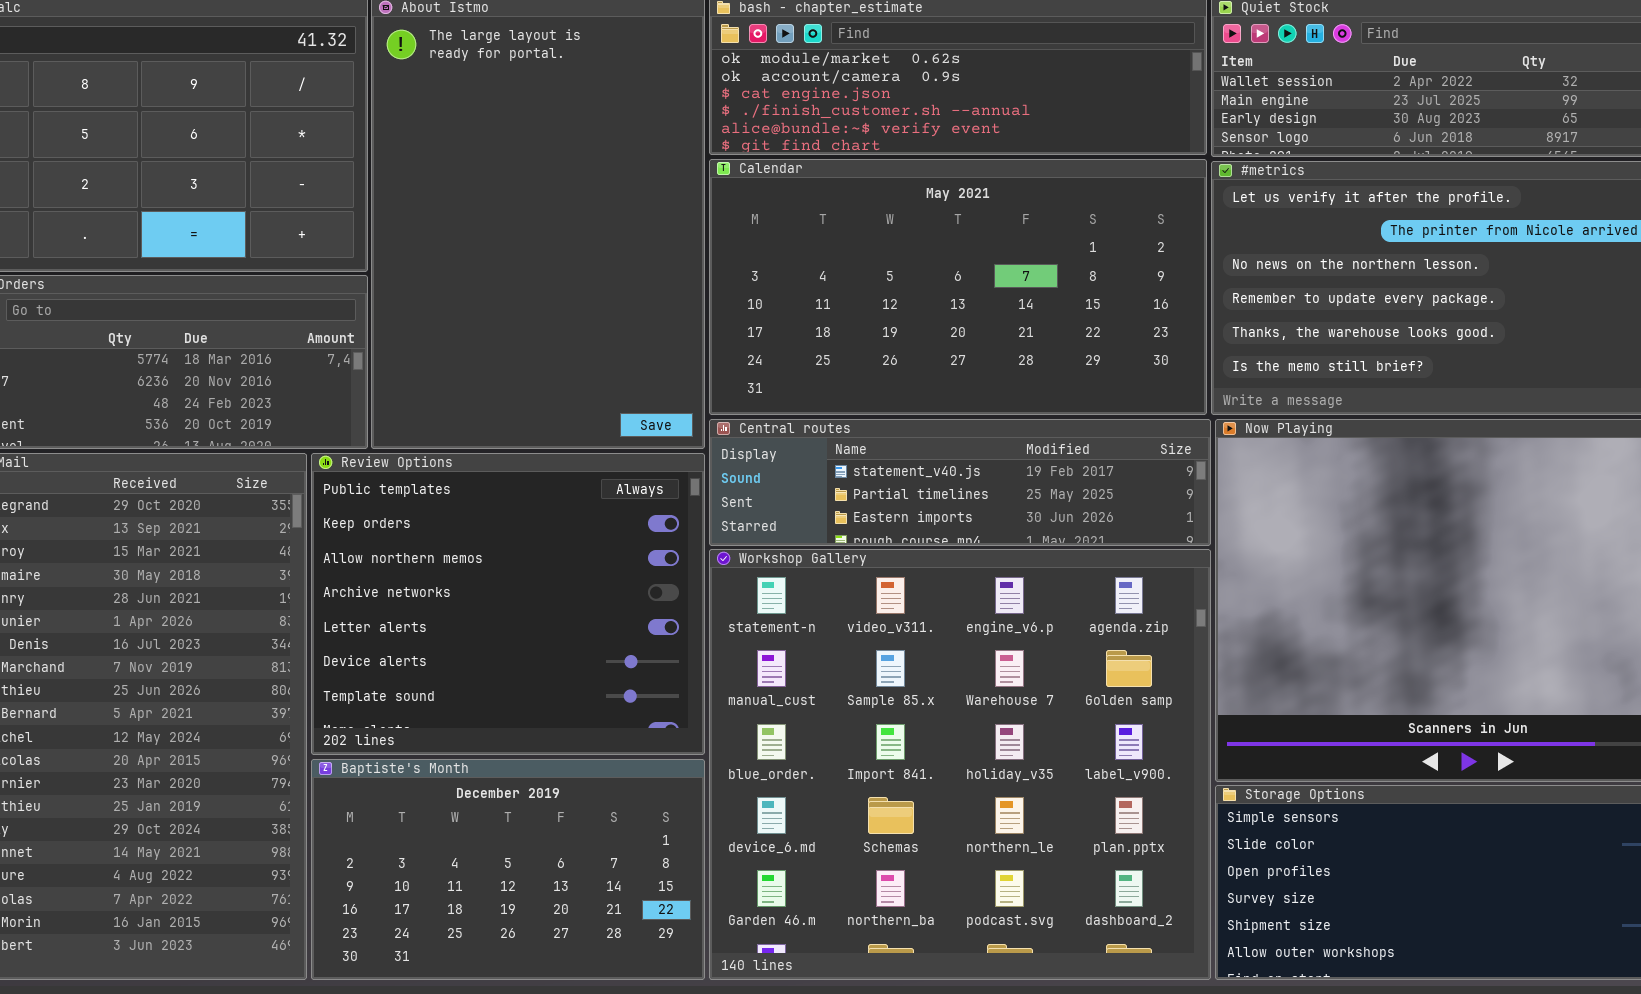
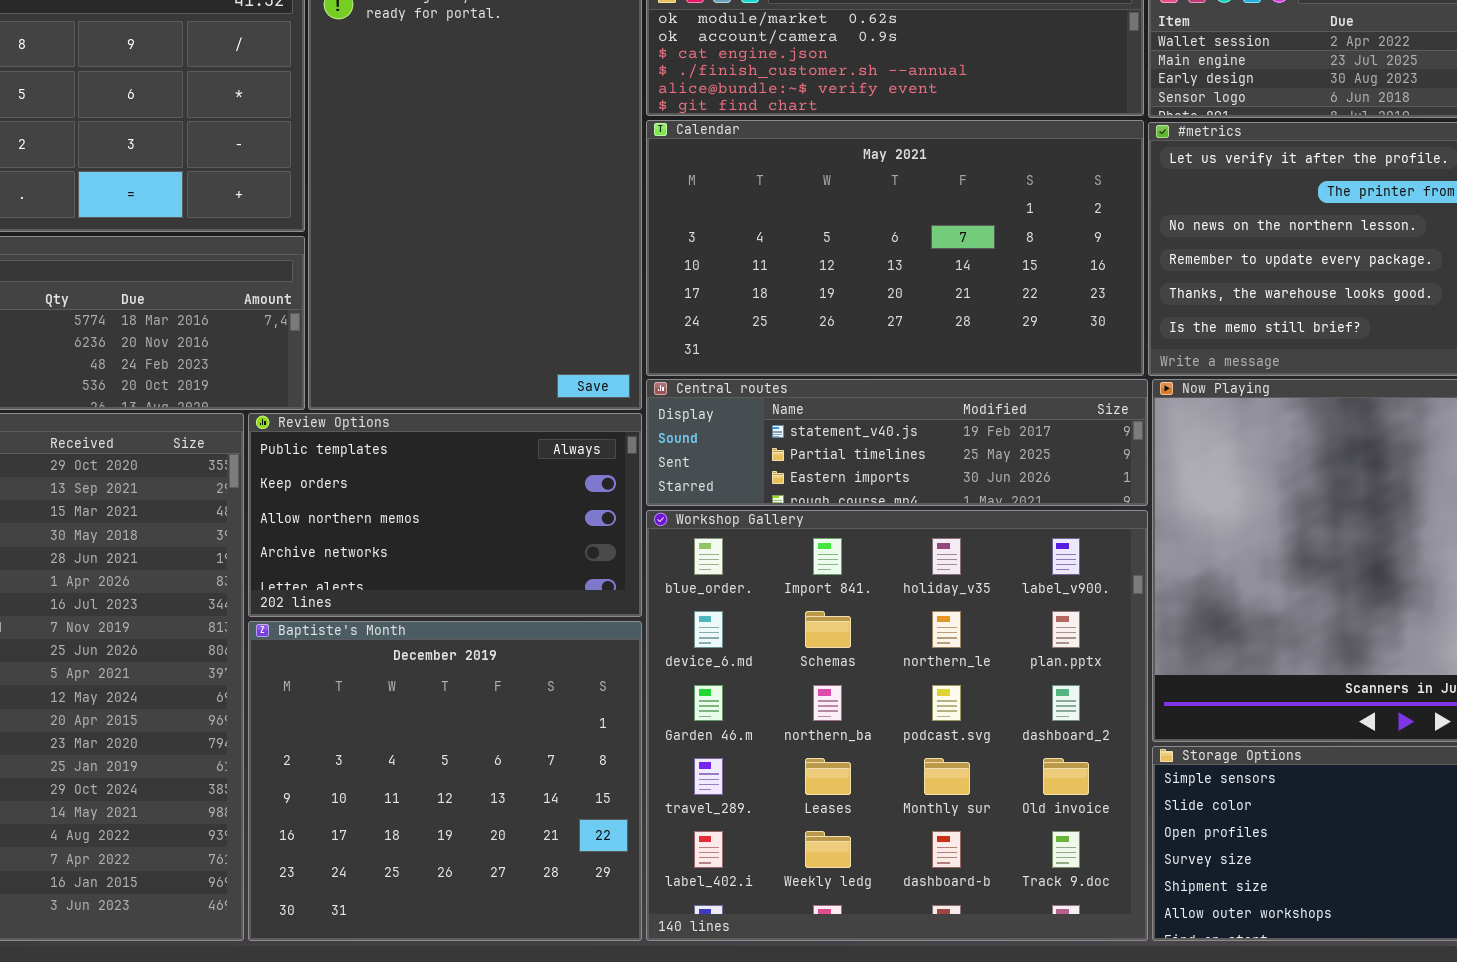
Review Options: [311,453,705,755] -> [248,413,642,617], resized
Workshop Gallery: [709,549,1211,980] -> [646,510,1148,941], scrolled down 2 rows
Baptiste's Month: [311,759,705,980] -> [248,621,642,941], resized

